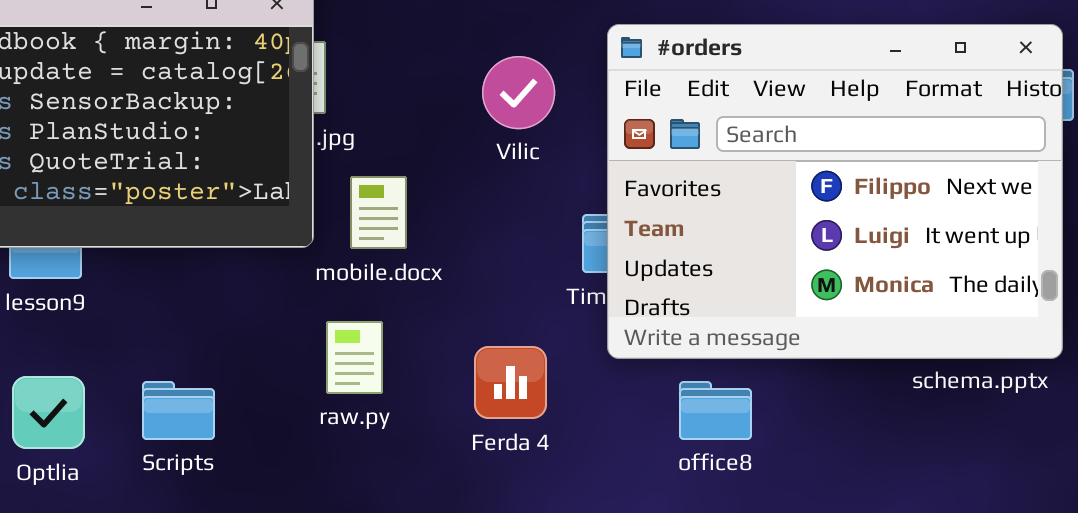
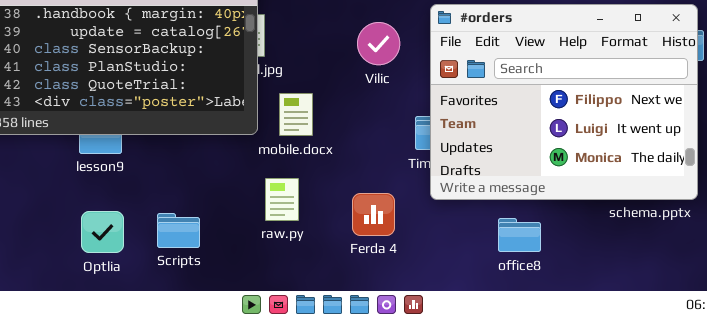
office8: [679,381,752,440] -> [498,218,541,252], moved

